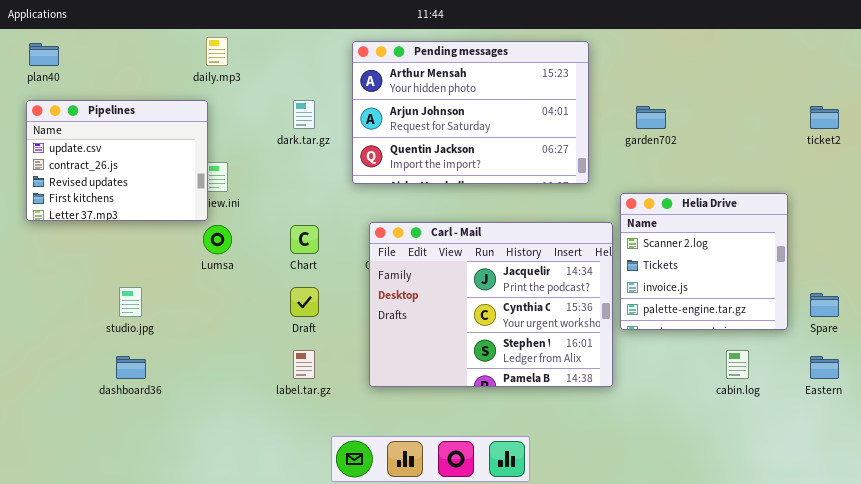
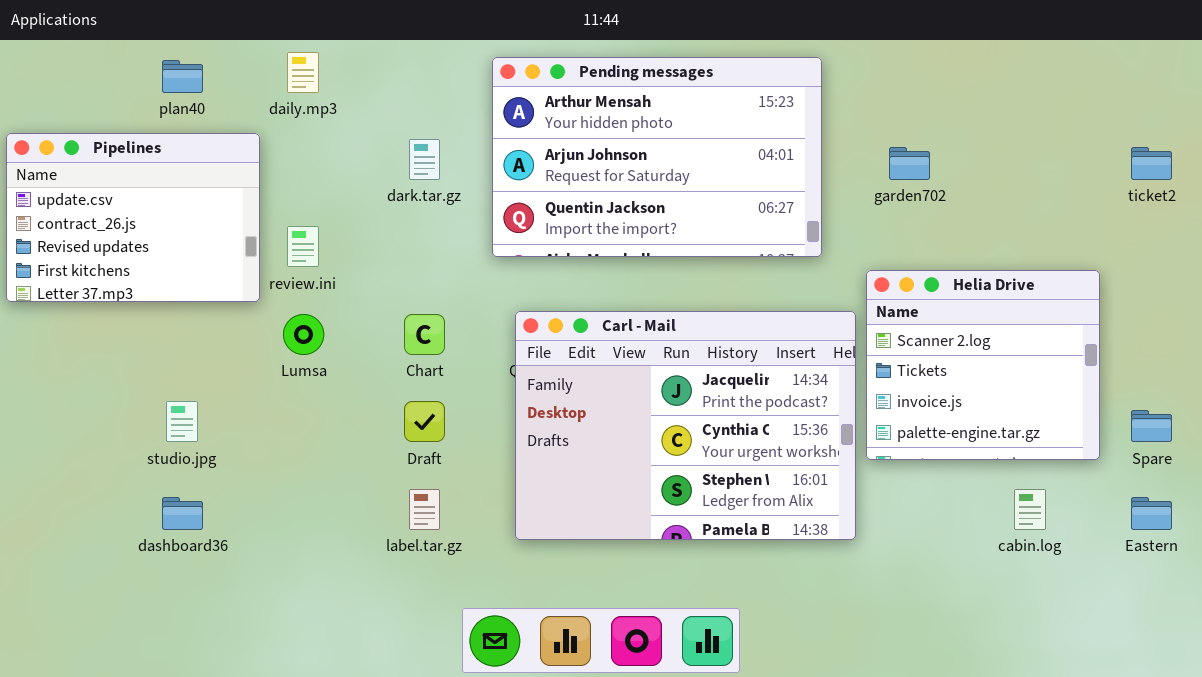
plan40: [29,43,59,66] -> [162,60,203,93], moved
Pipelines: [26,100,208,221] -> [6,133,260,302], moved

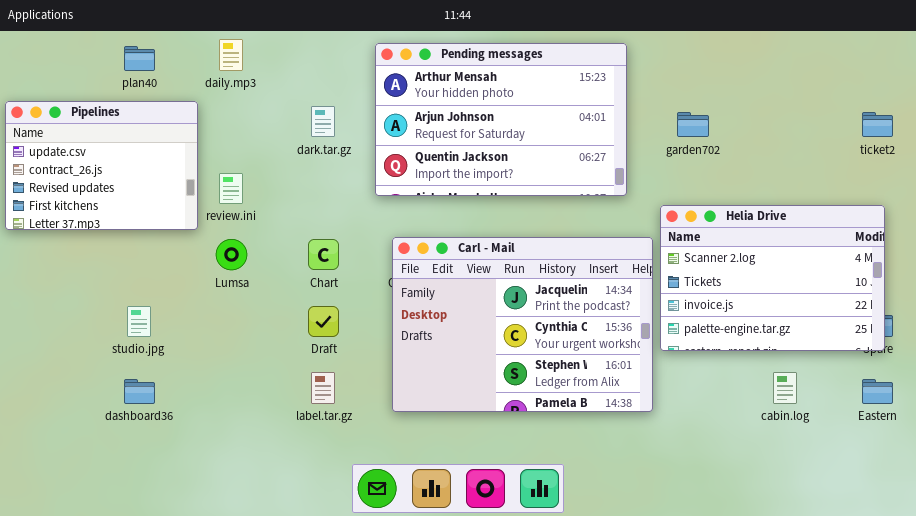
Helia Drive: [866,270,1100,460] -> [660,205,885,351], resized

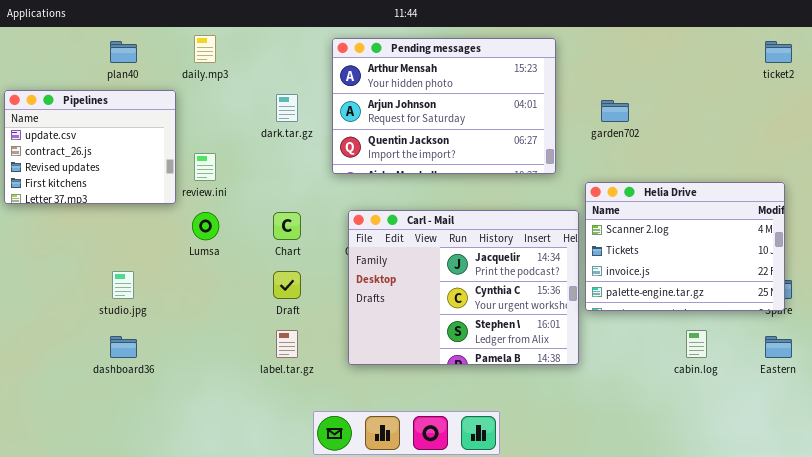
ticket2: [862,112,893,137] -> [765,41,792,63], moved

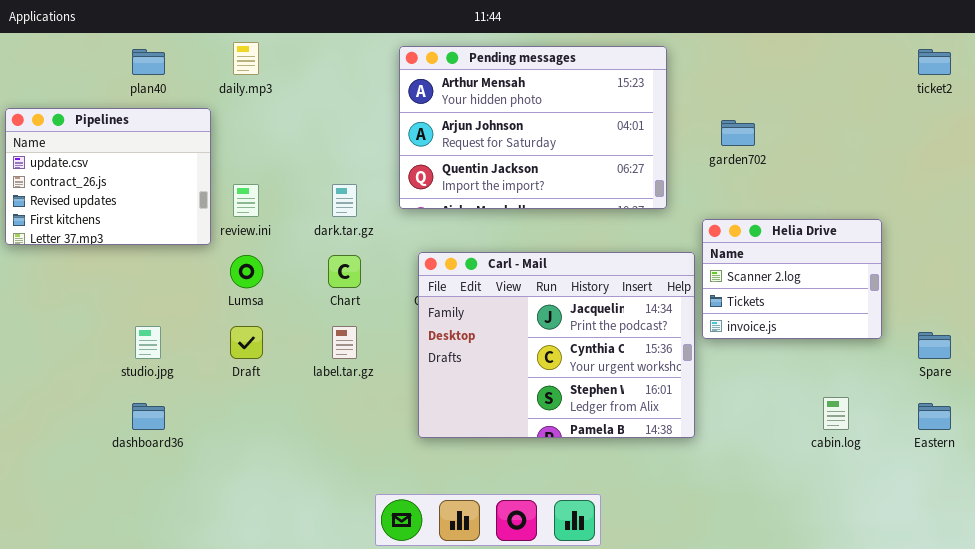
dark.tar.gz: [276,94,298,122] -> [332,184,357,217], moved
Helia Drive: [585,182,785,311] -> [702,219,882,339], resized
Draft: [273,271,301,299] -> [230,326,263,359], moved
label.tar.gz: [276,330,298,358] -> [332,326,357,359], moved

